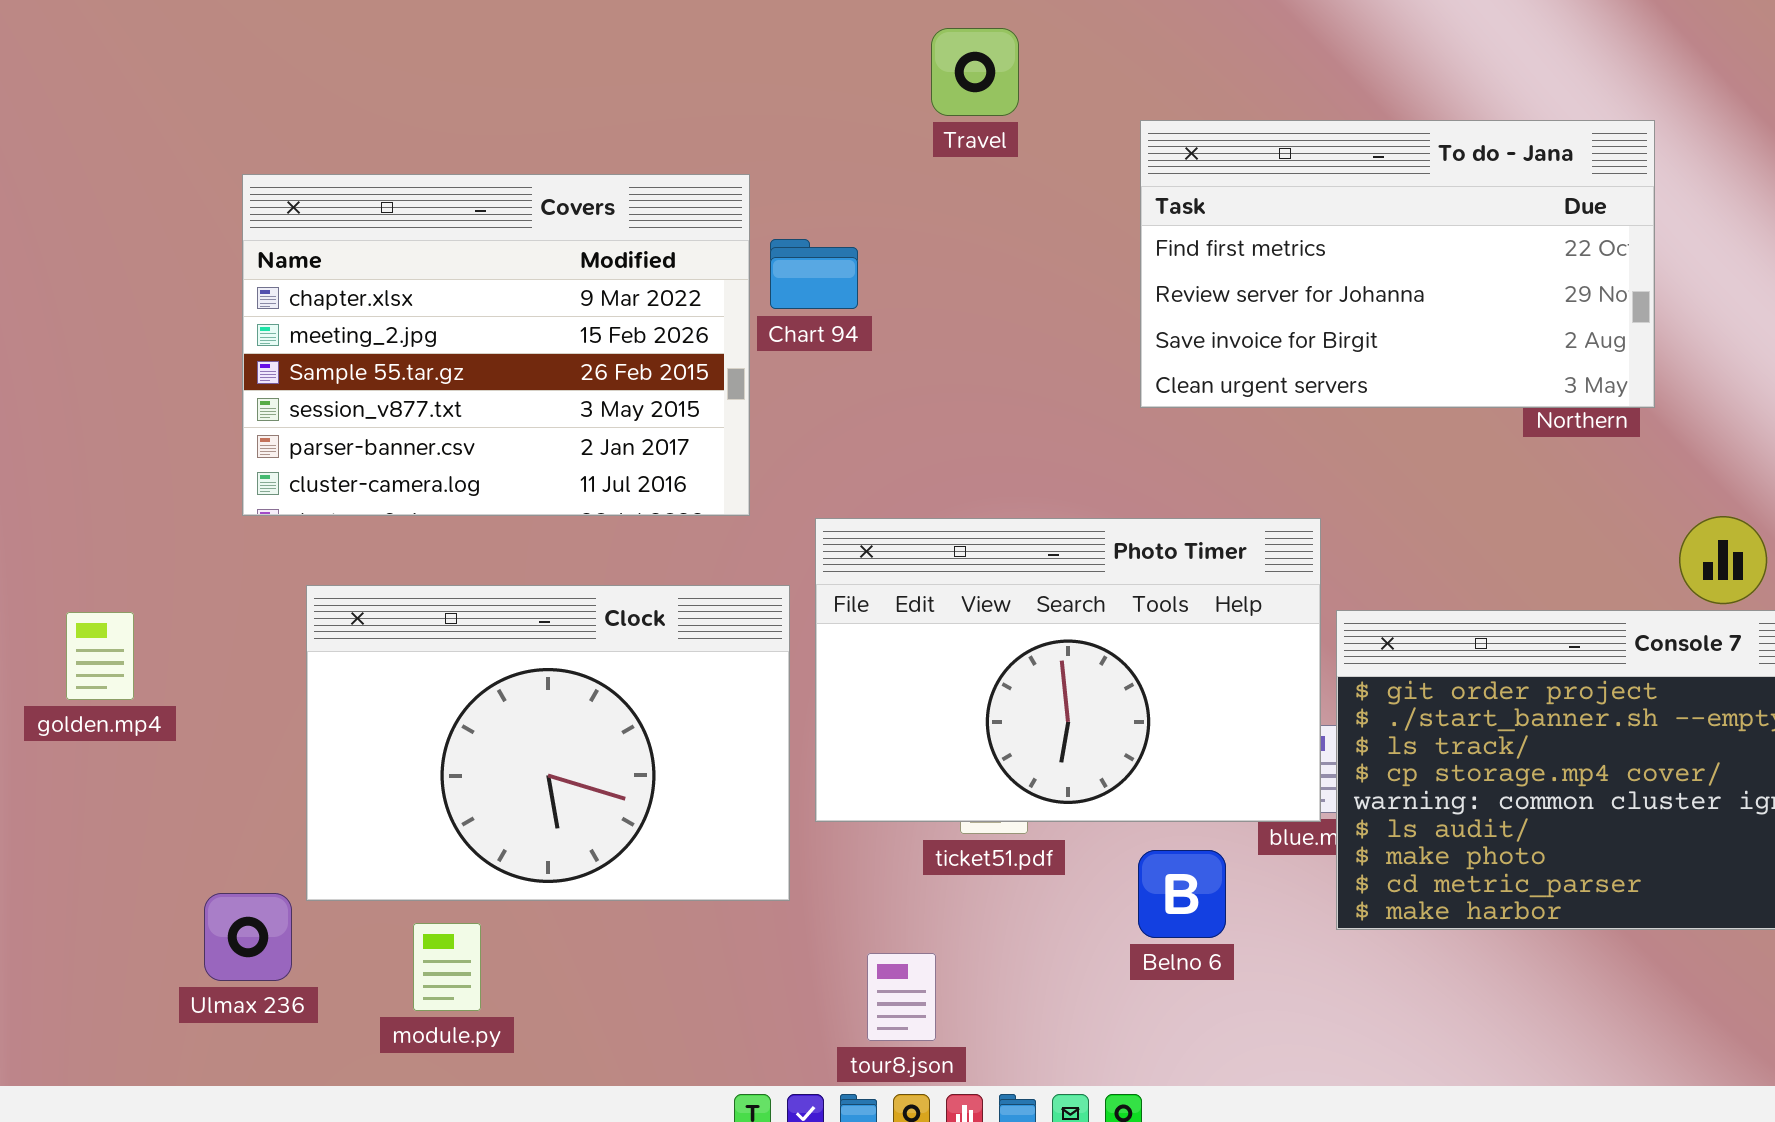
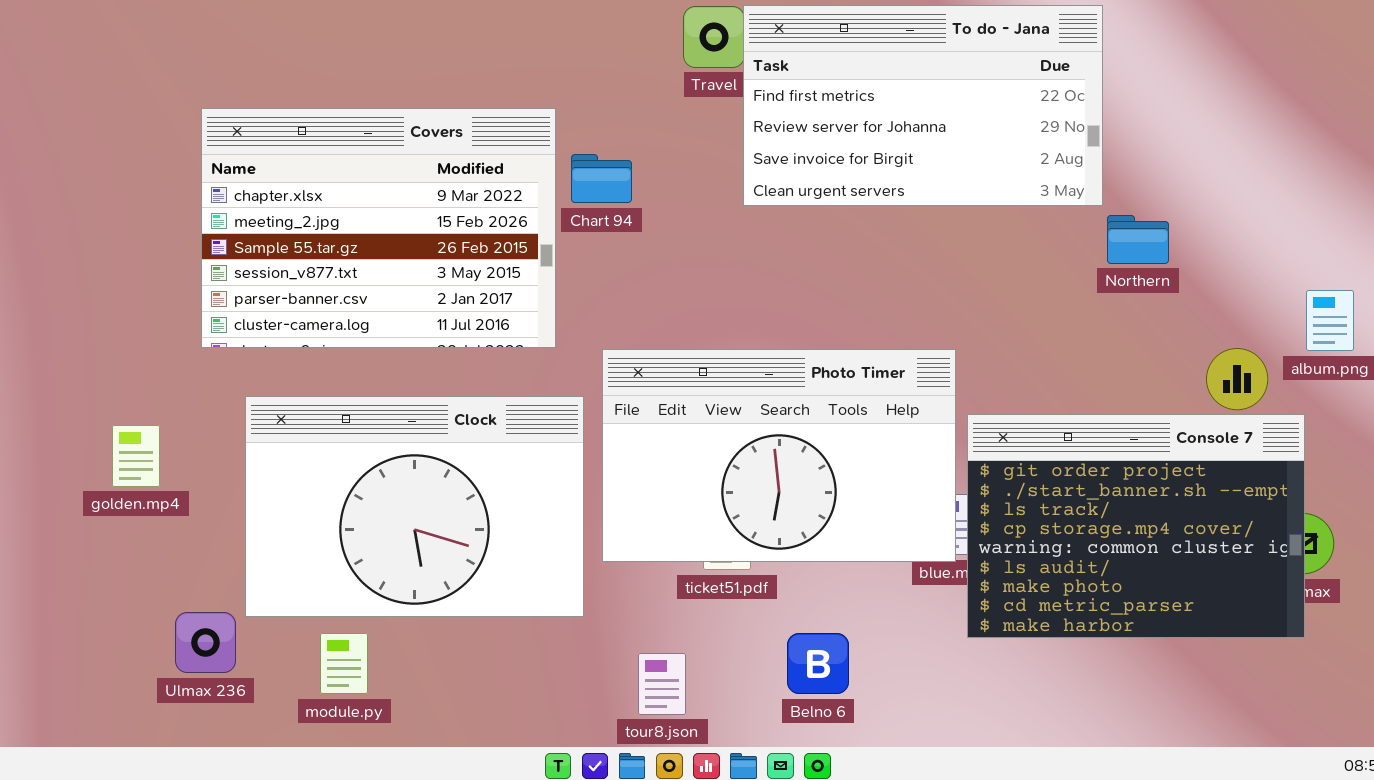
To do - Jana: [1140,120,1655,408] -> [743,5,1103,206], moved
golden.mp4: [66,612,134,700] -> [112,425,160,487], moved
Belno 6: [1138,850,1226,938] -> [787,633,849,694], moved

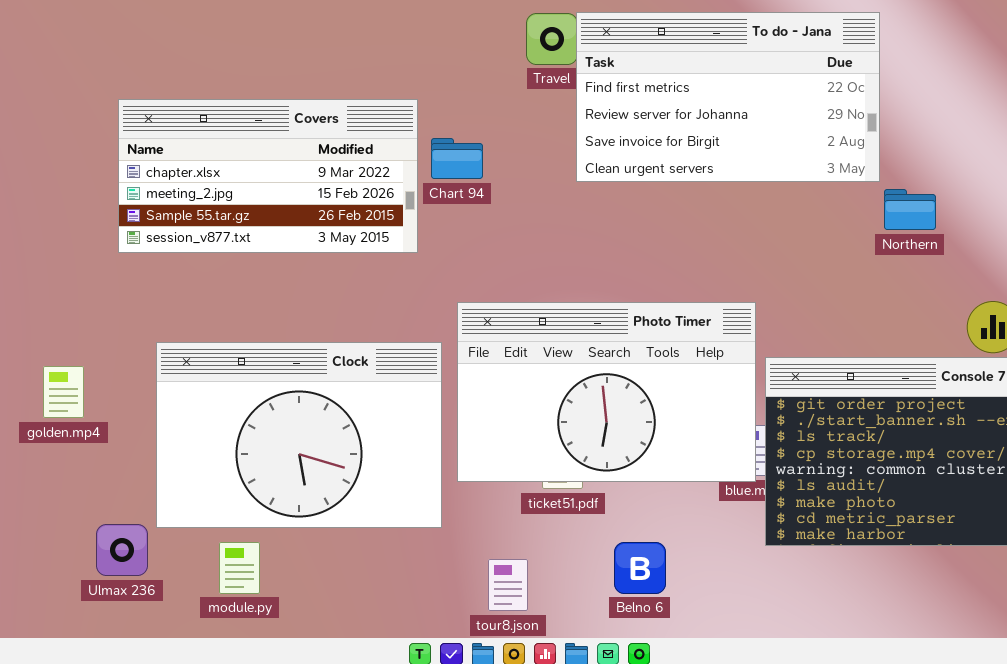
Covers: [201,108,556,348] -> [118,99,418,253], resized

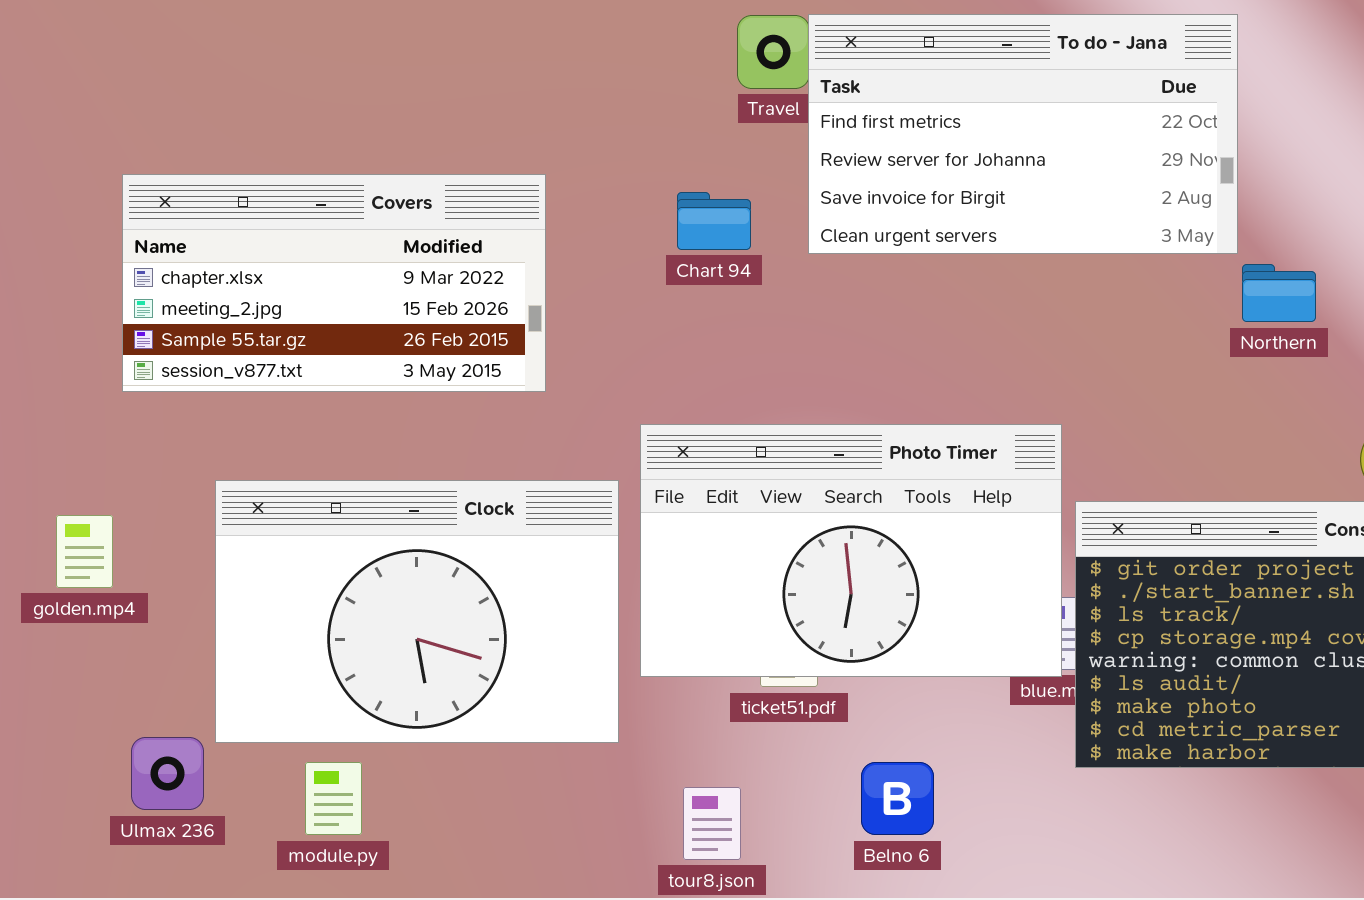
Covers: [118,99,418,253] -> [122,174,546,392], moved
Chart 94: [431,138,483,179] -> [677,192,751,250], moved

